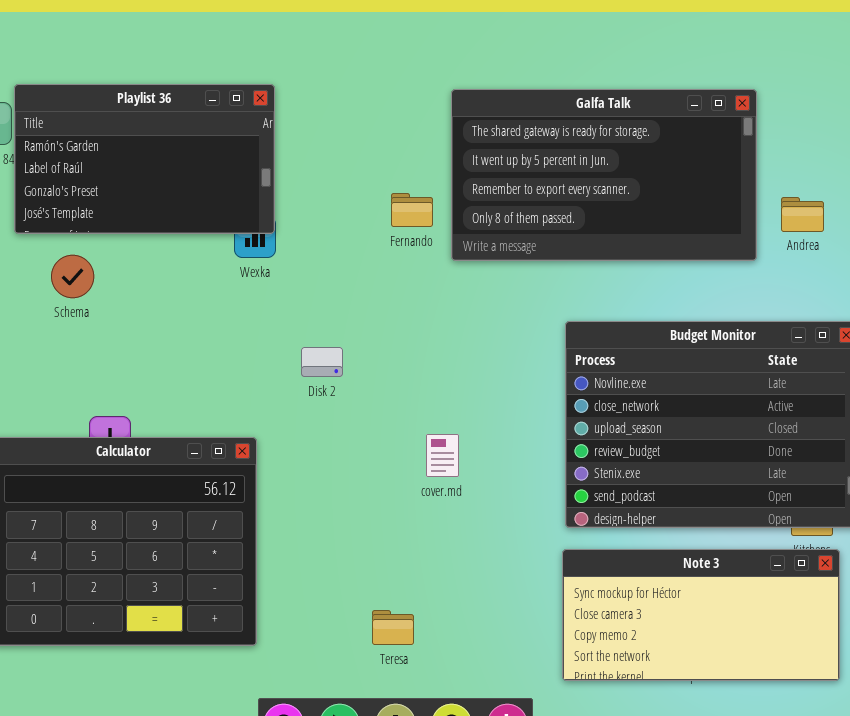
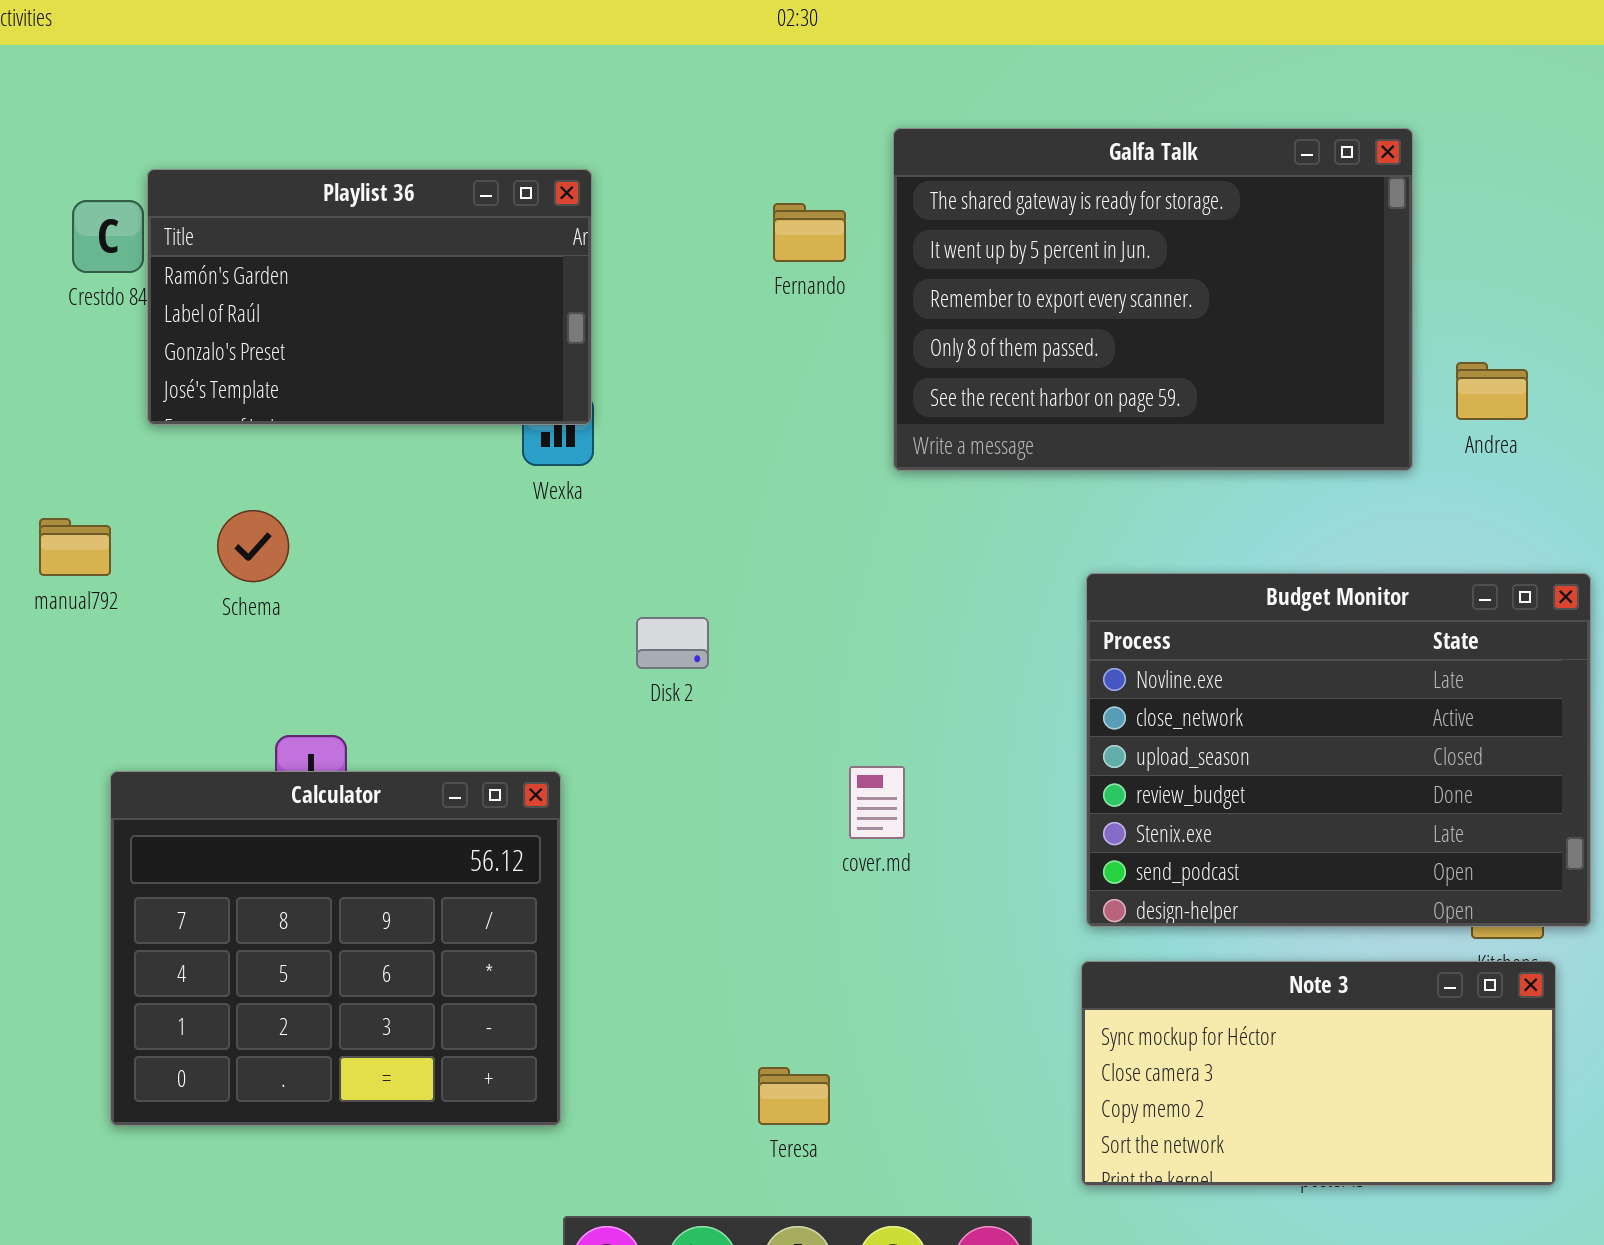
Galfa Talk: [451,89,757,261] -> [893,128,1413,471], resized
Fernando: [391,193,433,227] -> [773,203,846,262], moved
Schema: [51,255,94,298] -> [217,510,289,582], moved

